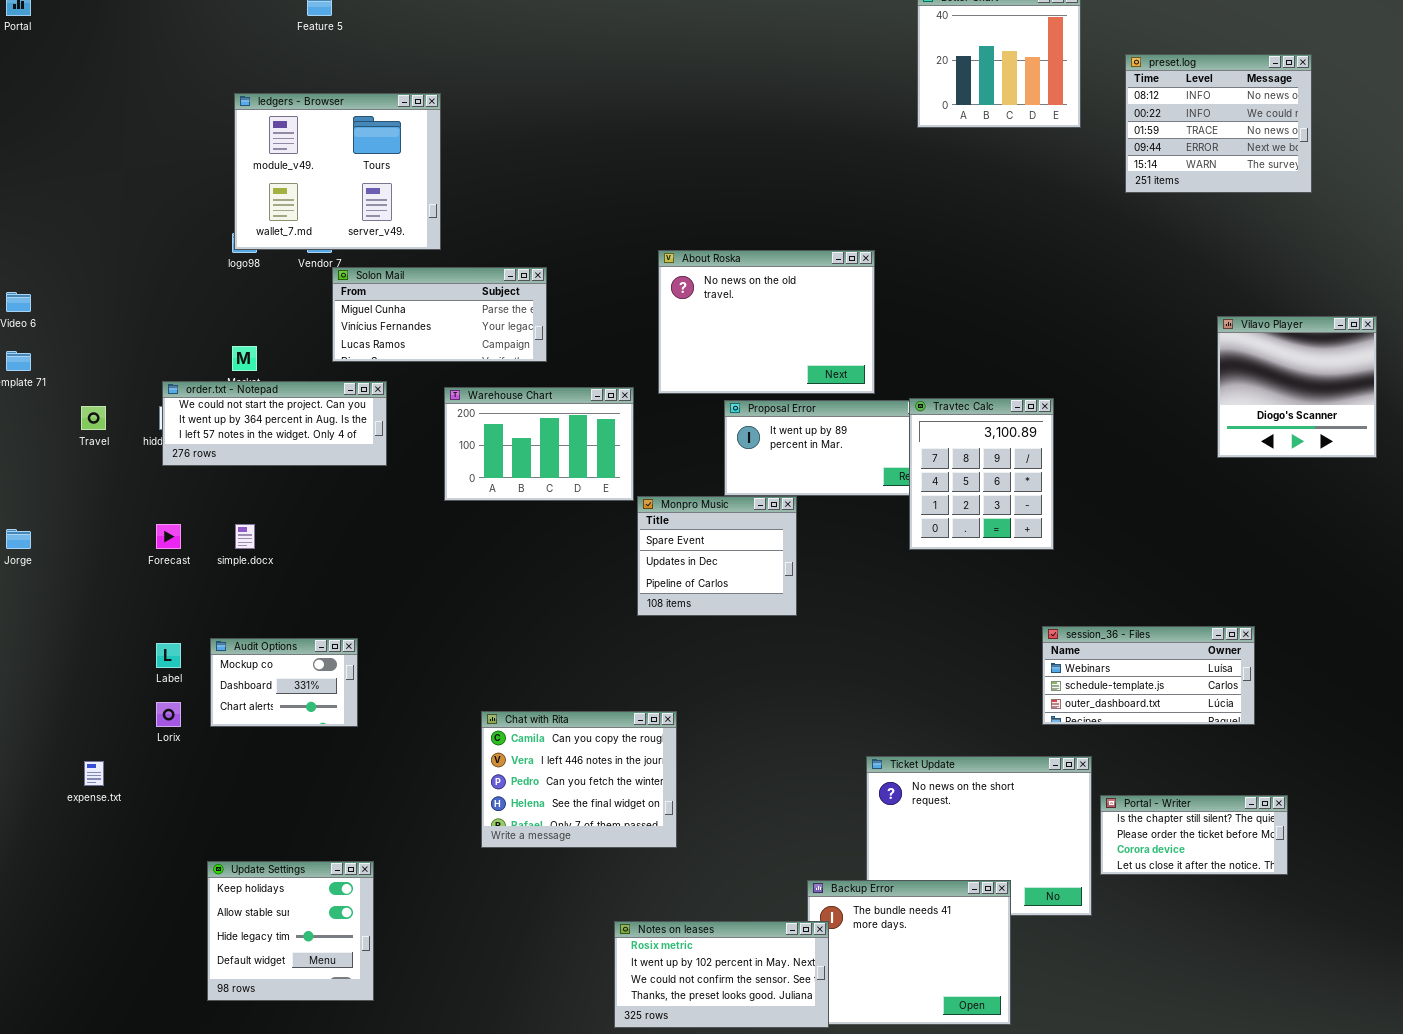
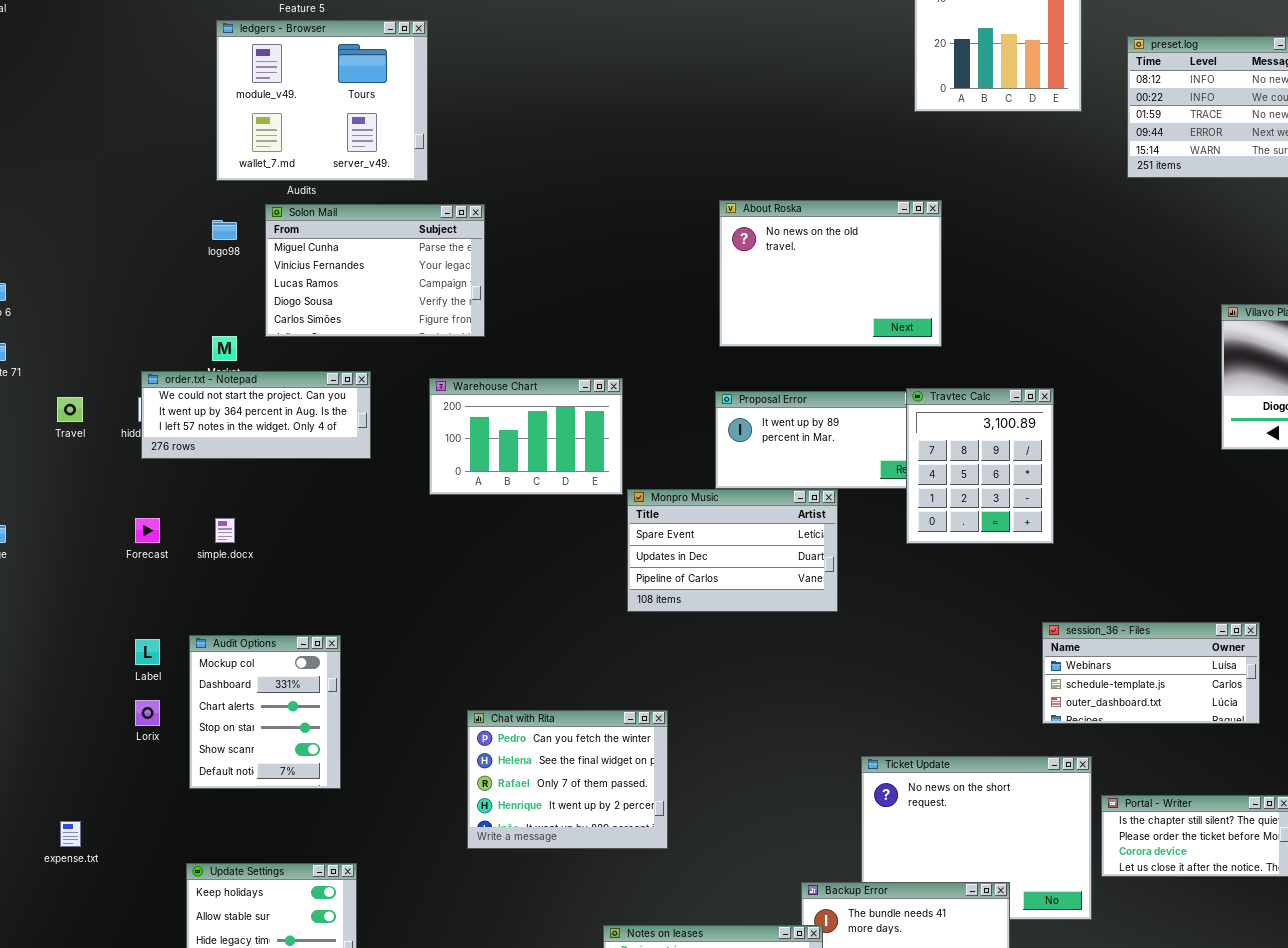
ledgers - Browser: [234,93,441,250] -> [216,20,428,181], moved
About Roska: [658,250,875,394] -> [719,200,942,347], moved
Solon Mail: [332,267,547,362] -> [265,204,485,337], moved, resized
Monpro Music: [637,496,797,616] -> [627,489,838,612], resized
Audit Options: [210,638,358,727] -> [189,635,341,789], resized
Chat with Rita: [481,711,677,848] -> [467,710,668,849], scrolled down 2 rows
expense.txt: [84,761,104,786] -> [60,821,81,847], moved

